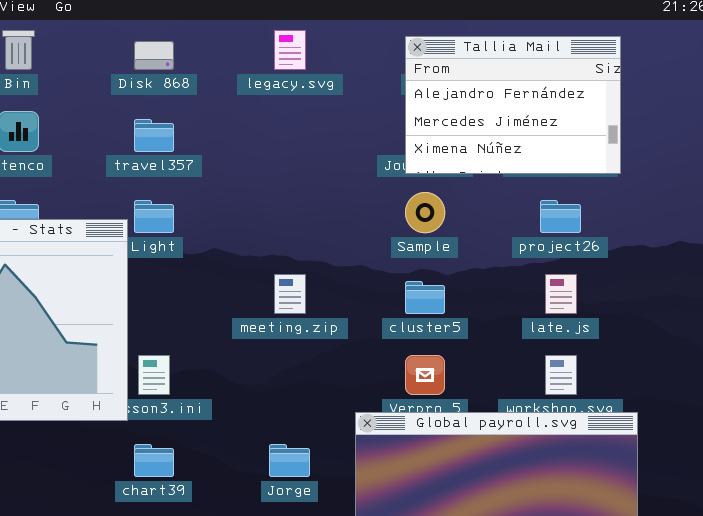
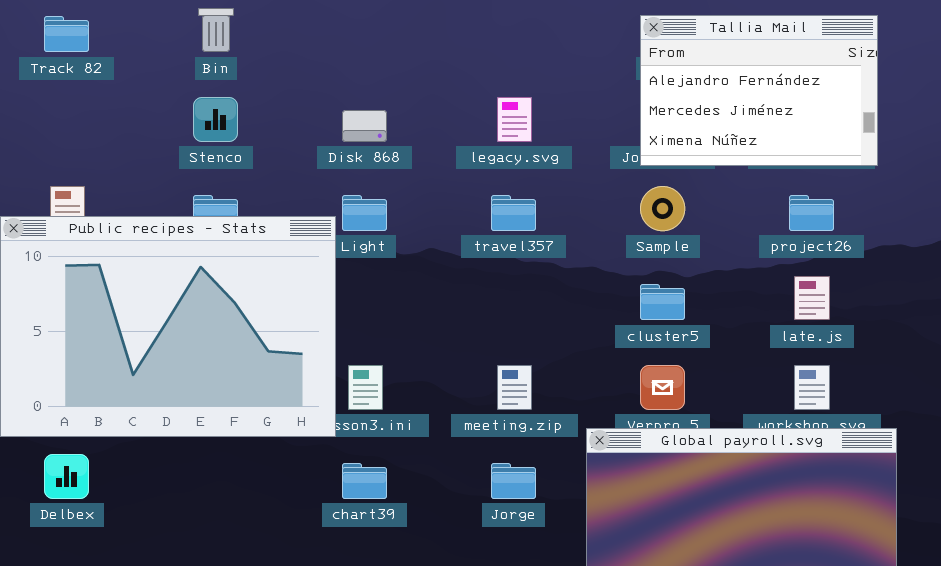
legacy.svg: [274,30,306,70] -> [497,97,532,142], moved
Disk 868: [134,41,174,70] -> [342,110,387,142], moved
travel357: [134,119,174,152] -> [491,195,536,231], moved
meeting.zip: [274,274,306,314] -> [497,365,532,410], moved

